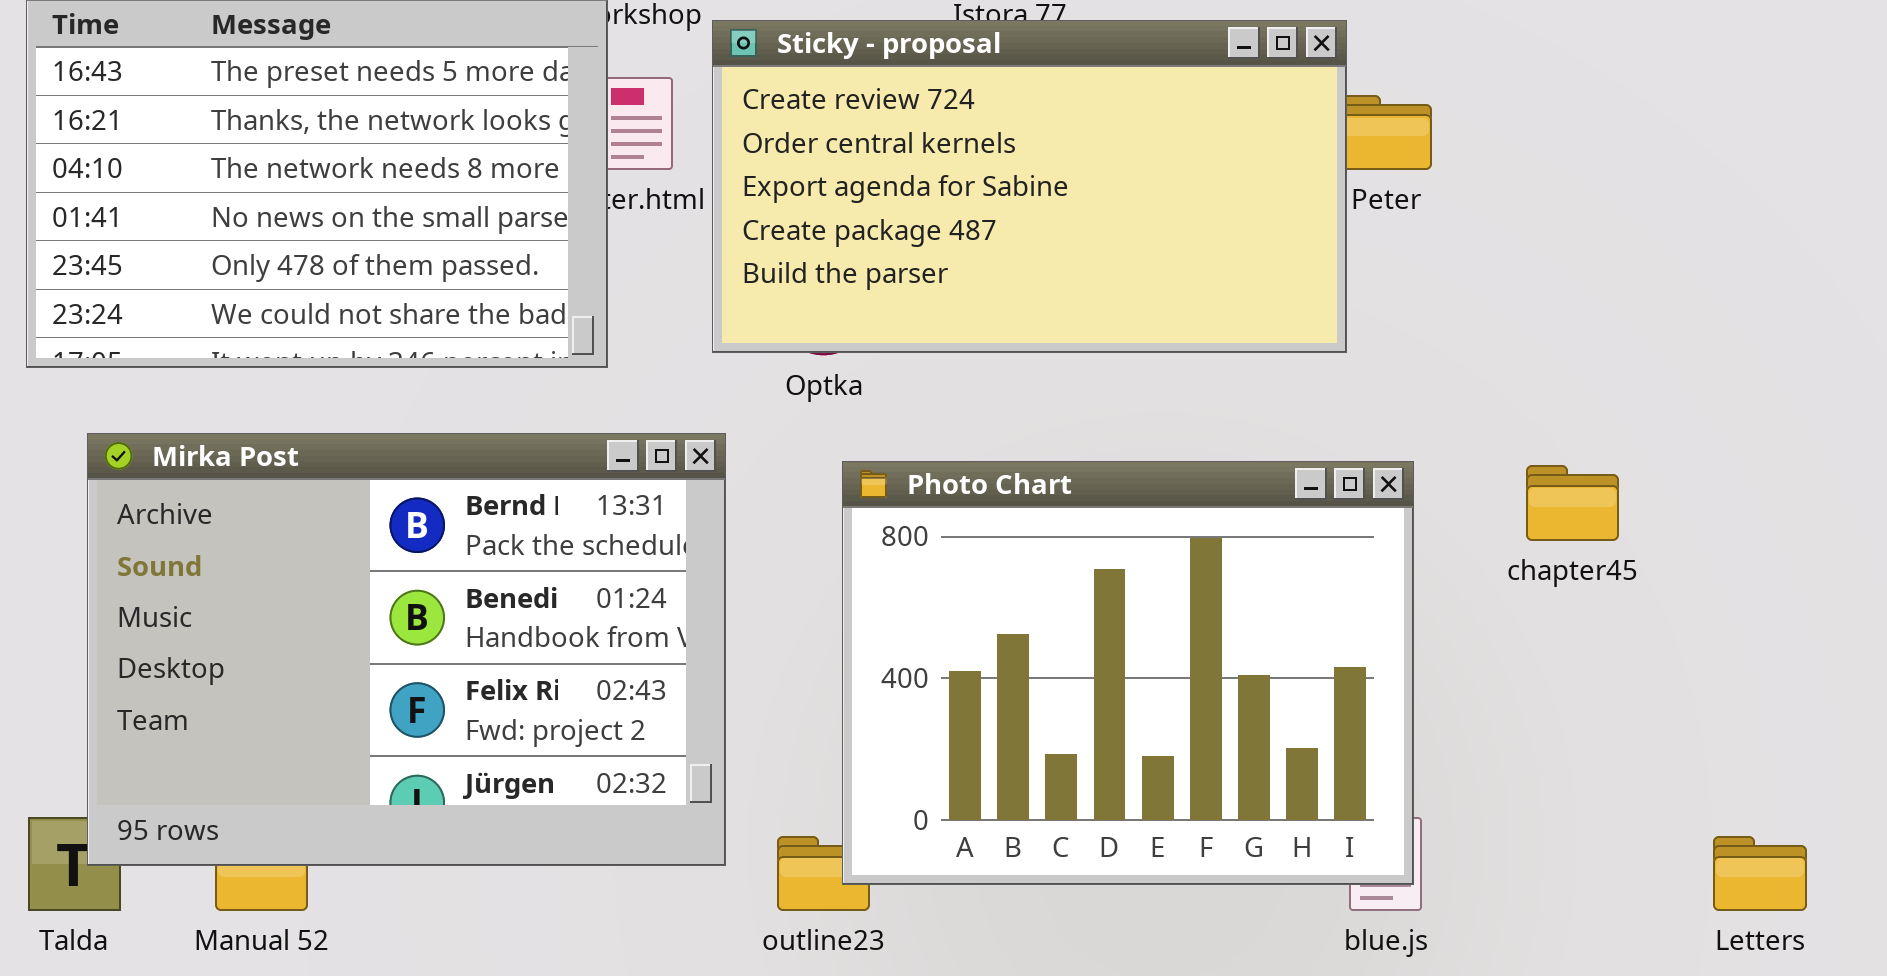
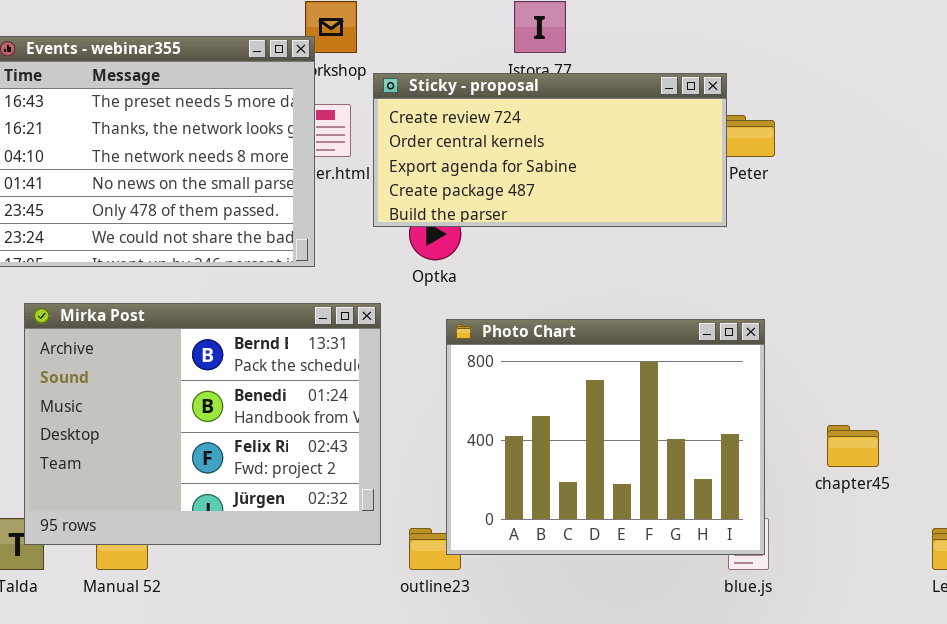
Sticky - proposal: [712,20,1347,353] -> [373,73,727,227], resized
chapter45: [1526,465,1619,541] -> [827,425,879,467], moved

